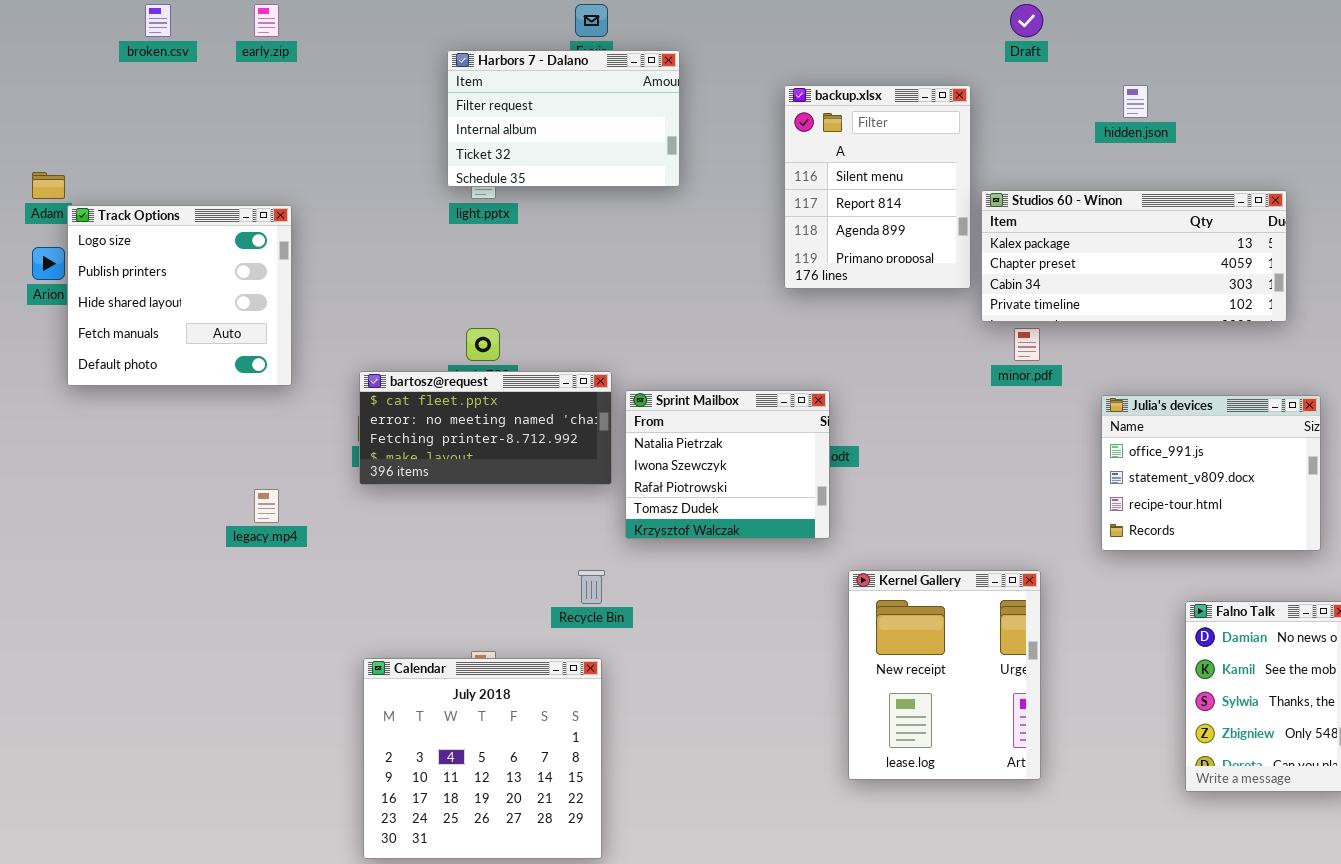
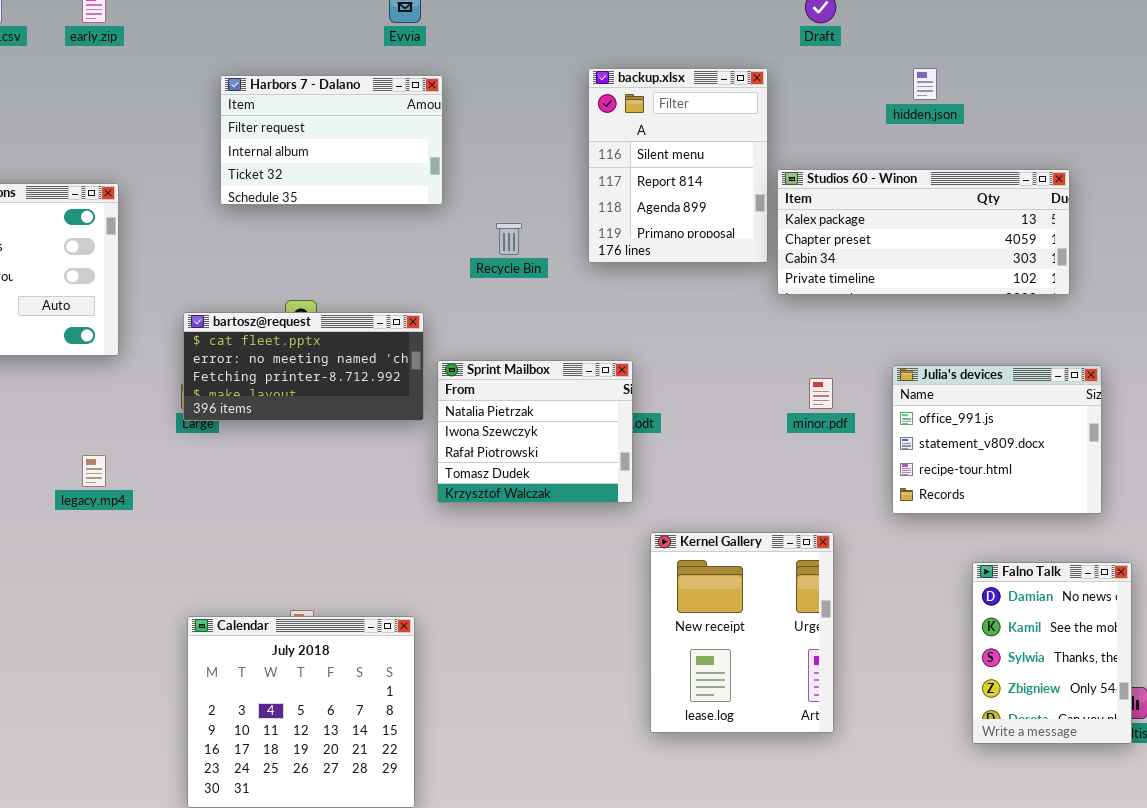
Harbors 7 - Dalano: [447,50,680,187] -> [220,75,443,205], moved
minor.pdf: [1014,328,1040,361] -> [809,378,833,409], moved
bartosz@request: [359,371,612,485] -> [183,312,424,421], moved
Recycle Bin: [578,570,605,604] -> [496,223,522,255], moved

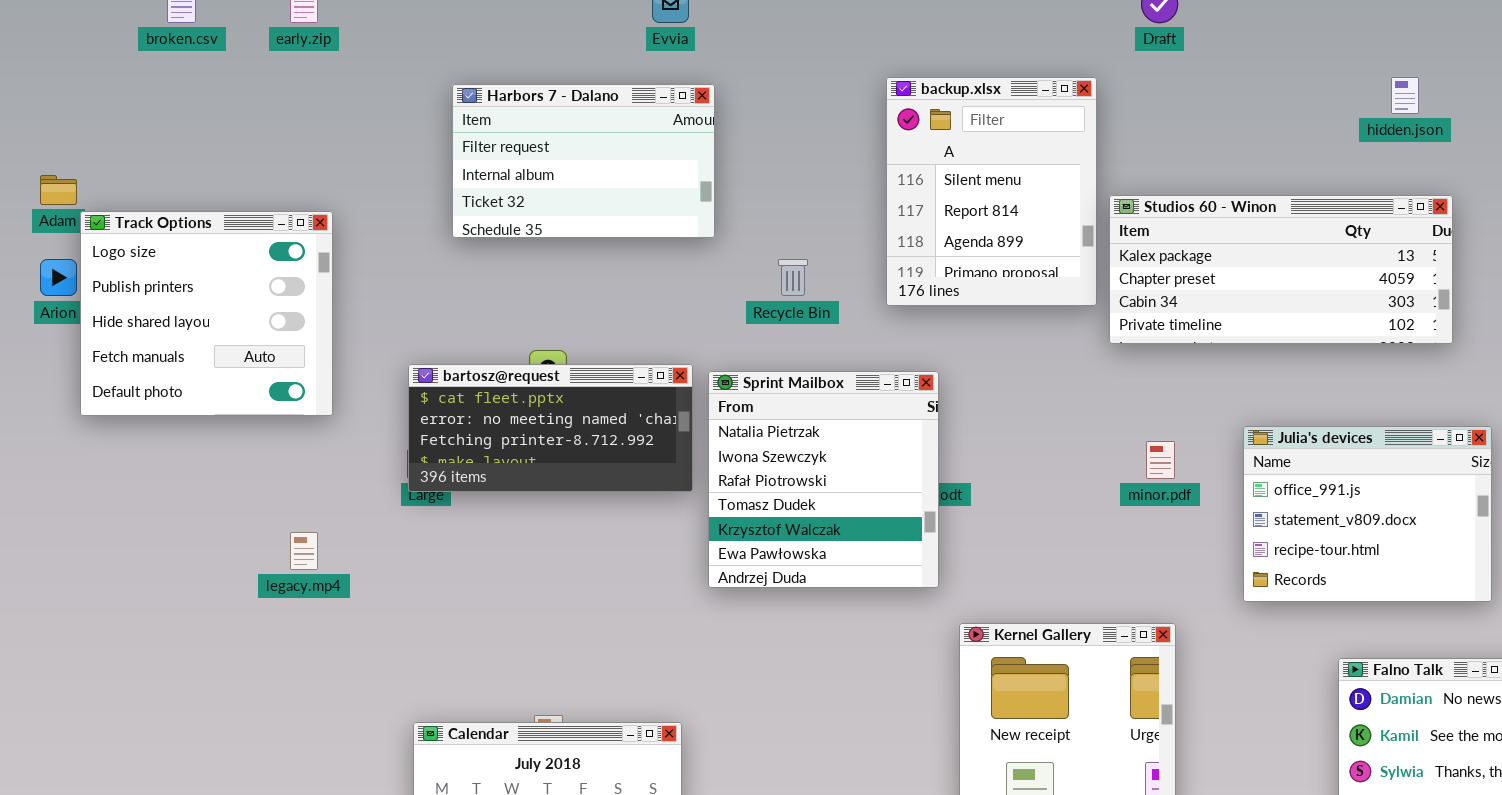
hidden.json: [913,68,937,100] -> [1391,77,1419,114], moved
Sprint Mailbox: [437,360,633,503] -> [708,371,939,588], resized

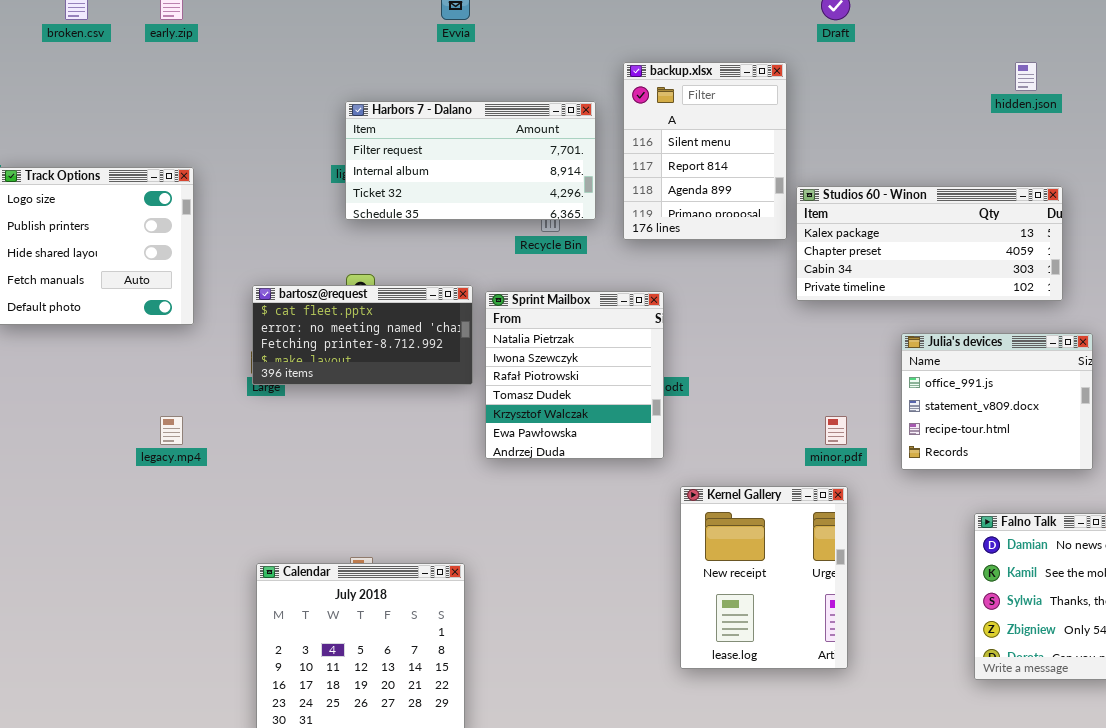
Harbors 7 - Dalano: [452,84,715,238] -> [345,101,596,220], moved, resized
Studios 60 - Winon: [1109,195,1453,344] -> [796,186,1063,301], moved
minor.pdf: [1146,441,1175,479] -> [825,416,847,445], moved

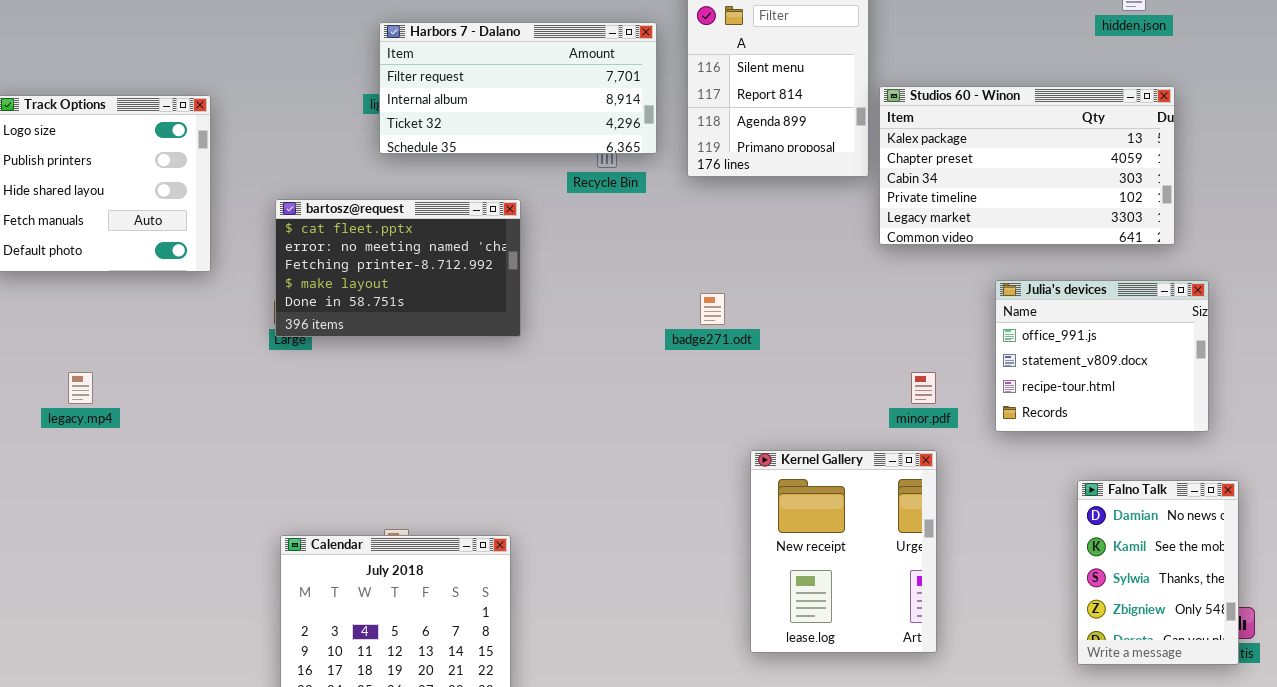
Studios 60 - Winon: [796,186,1063,301] -> [879,86,1175,245], resized
bartosz@request: [252,285,473,385] -> [275,199,521,337], resized
Sprint Mailbox: [485,291,664,459] -> none, closed
legacy.mp4: [160,416,183,445] -> [68,372,93,404], moved

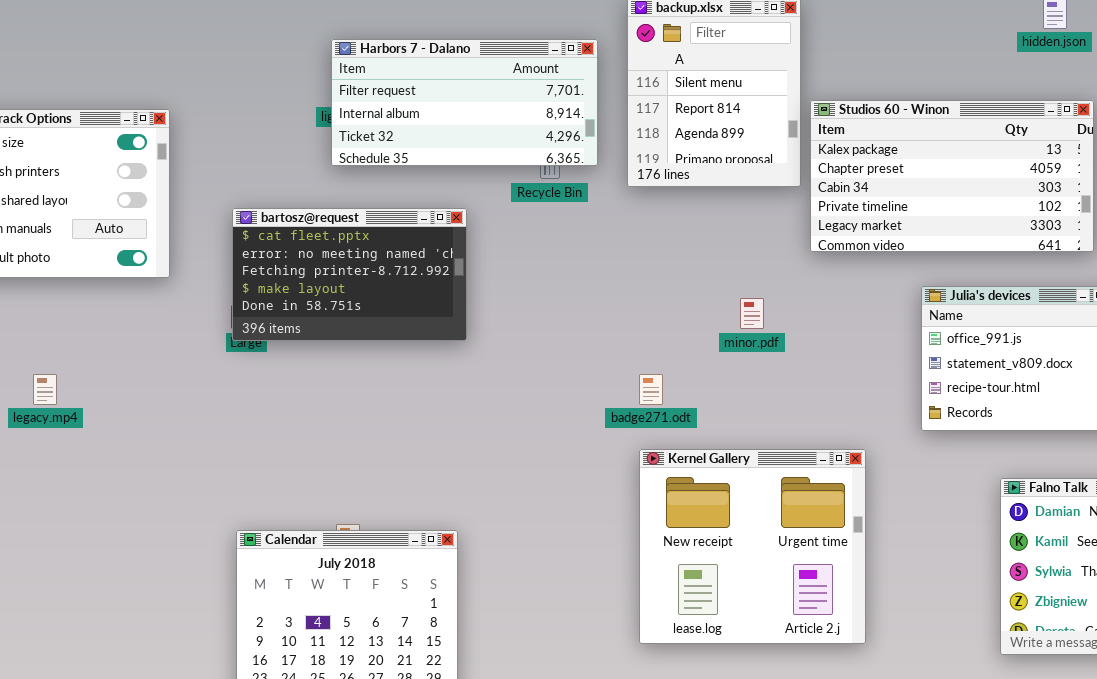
badge271.odt: [700,293,725,325] -> [639,374,663,405], moved
minor.pdf: [911,372,936,404] -> [740,298,764,329], moved
Kernel Gallery: [750,450,937,653] -> [639,449,866,644], resized

